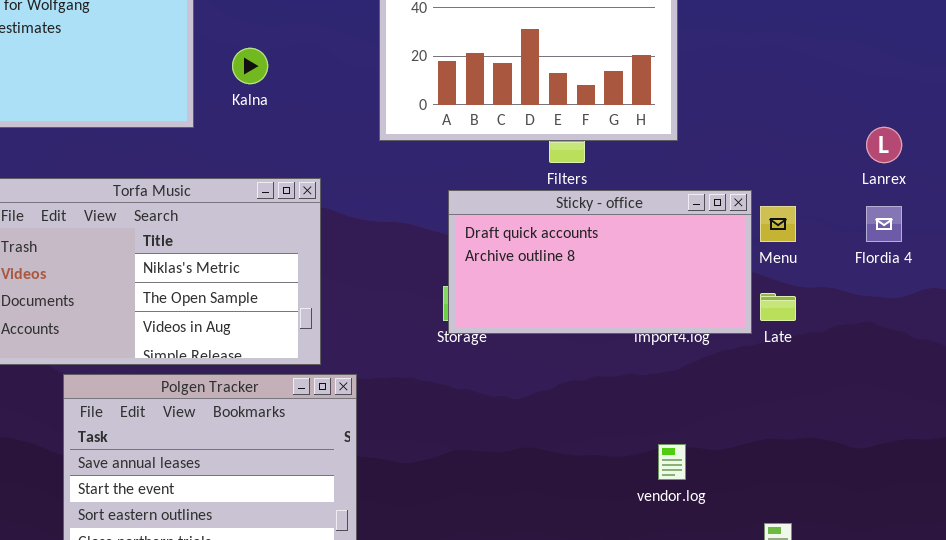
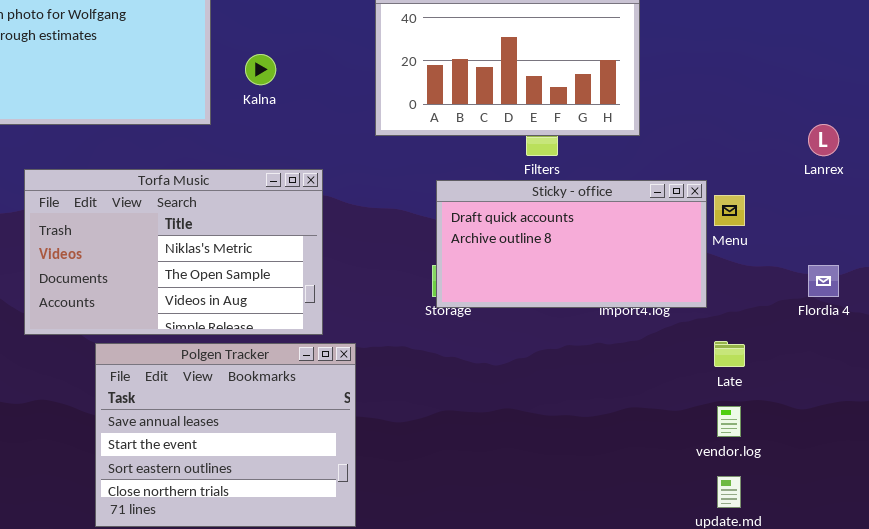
Flordia 4: [866,206,902,242] -> [808,265,839,297], moved
Late: [760,293,796,321] -> [714,341,745,367], moved
vendor.log: [658,444,686,480] -> [717,406,741,437], moved

